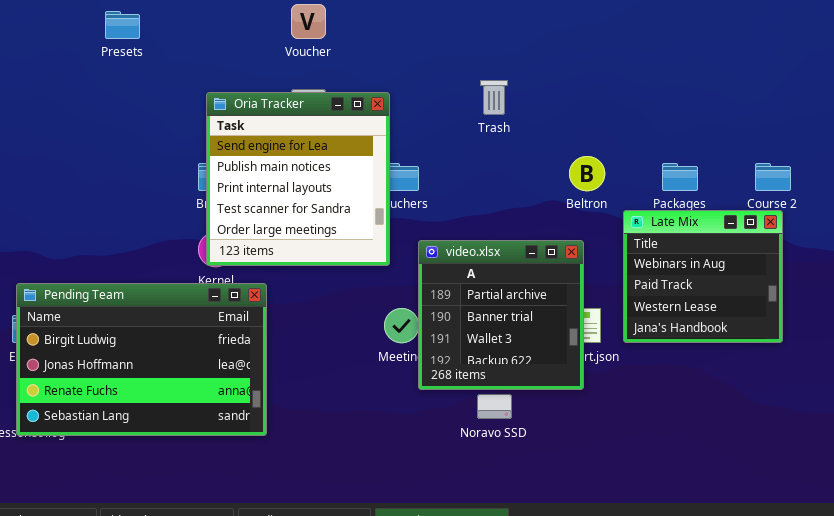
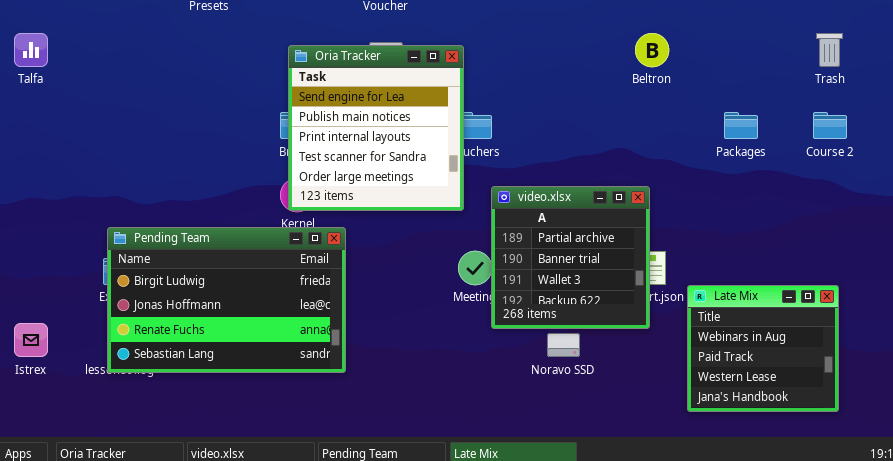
Trash: [480,80,508,115] -> [816,33,843,67], moved
Beltron: [569,156,605,191] -> [635,33,669,67], moved
Late Mix: [623,210,783,343] -> [687,285,839,412], moved

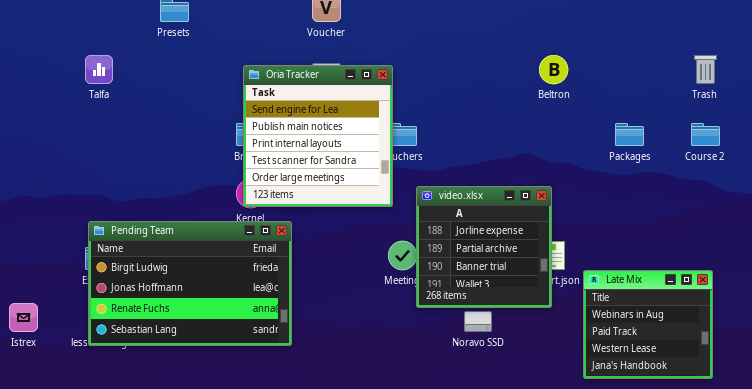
Talfa: [14,33,48,67] -> [85,55,113,84], moved
video.xlsx: [491,186,650,329] -> [416,186,552,308], scrolled up 1 row

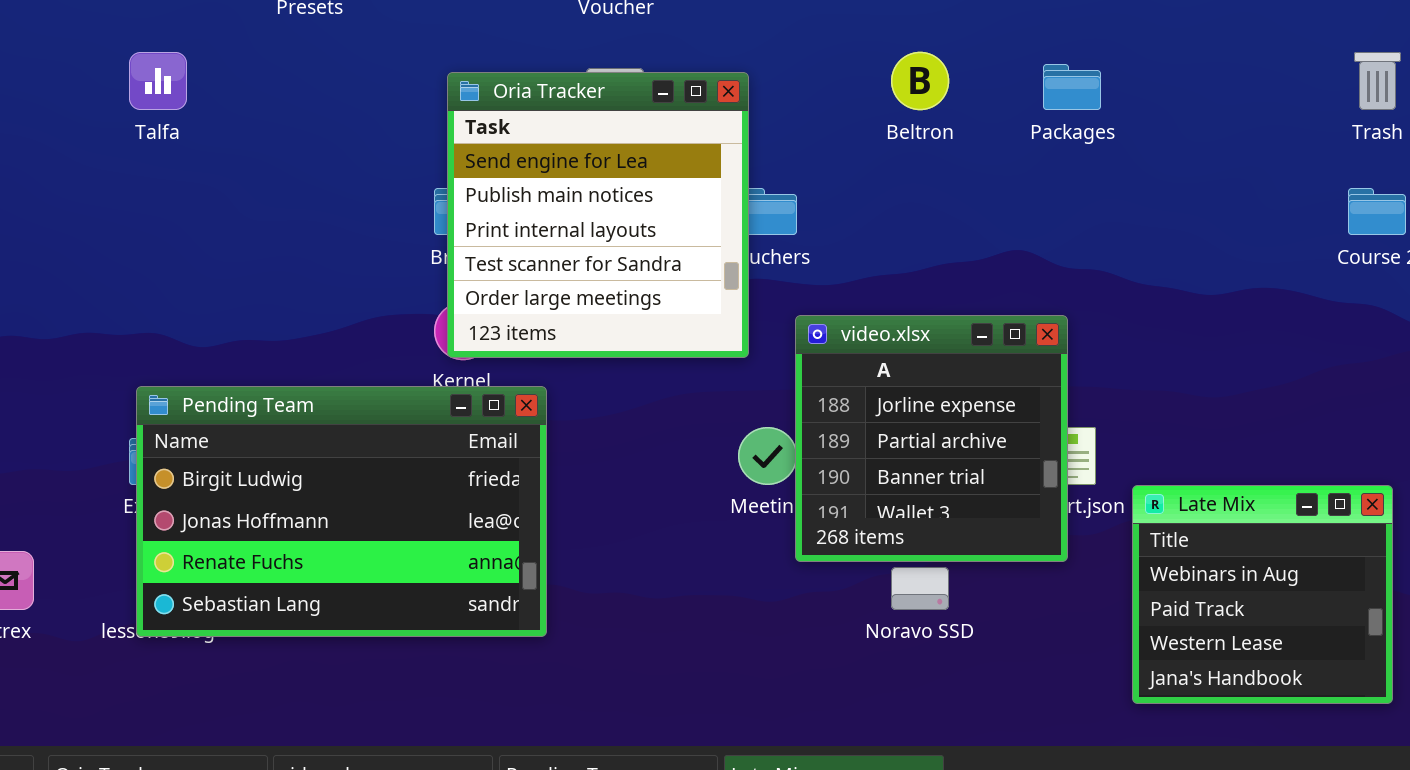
Beltron: [539,55,568,84] -> [891,52,949,110], moved
Packages: [615,123,644,146] -> [1043,64,1101,110], moved

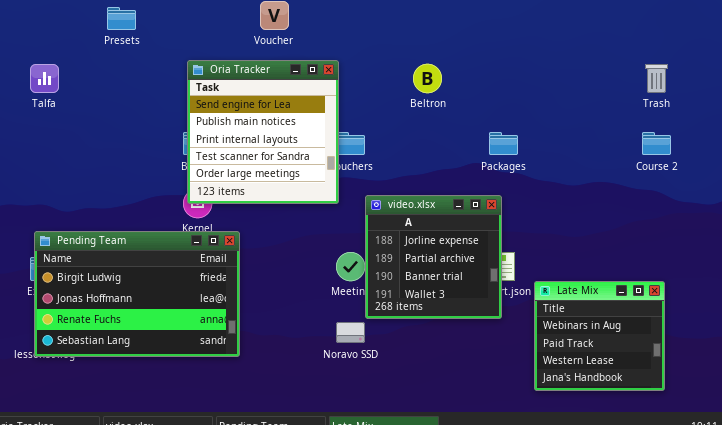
Packages: [1043,64,1101,110] -> [489,132,518,155], moved
Oria Tracker: [447,72,749,358] -> [187,60,339,204], moved
Noravo SSD: [891,567,949,610] -> [336,322,365,343], moved

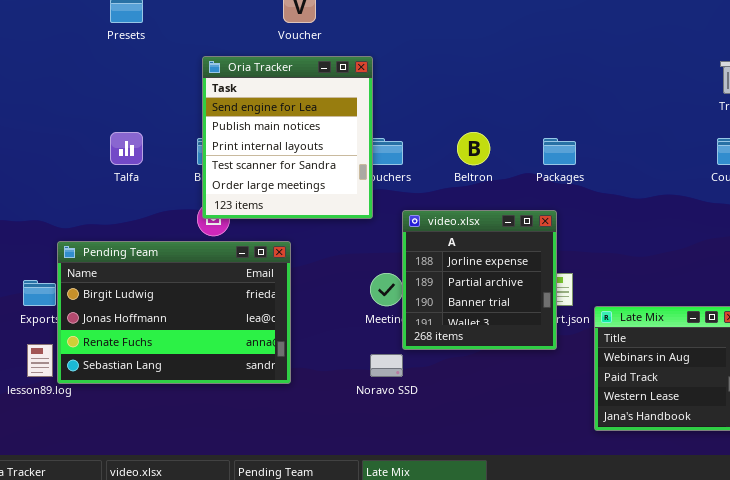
Talfa: [30,64,59,93] -> [110,132,143,165], moved
Beltron: [413,64,442,93] -> [457,132,490,165], moved
Pending Team: [34,231,240,357] -> [57,241,291,384], moved

